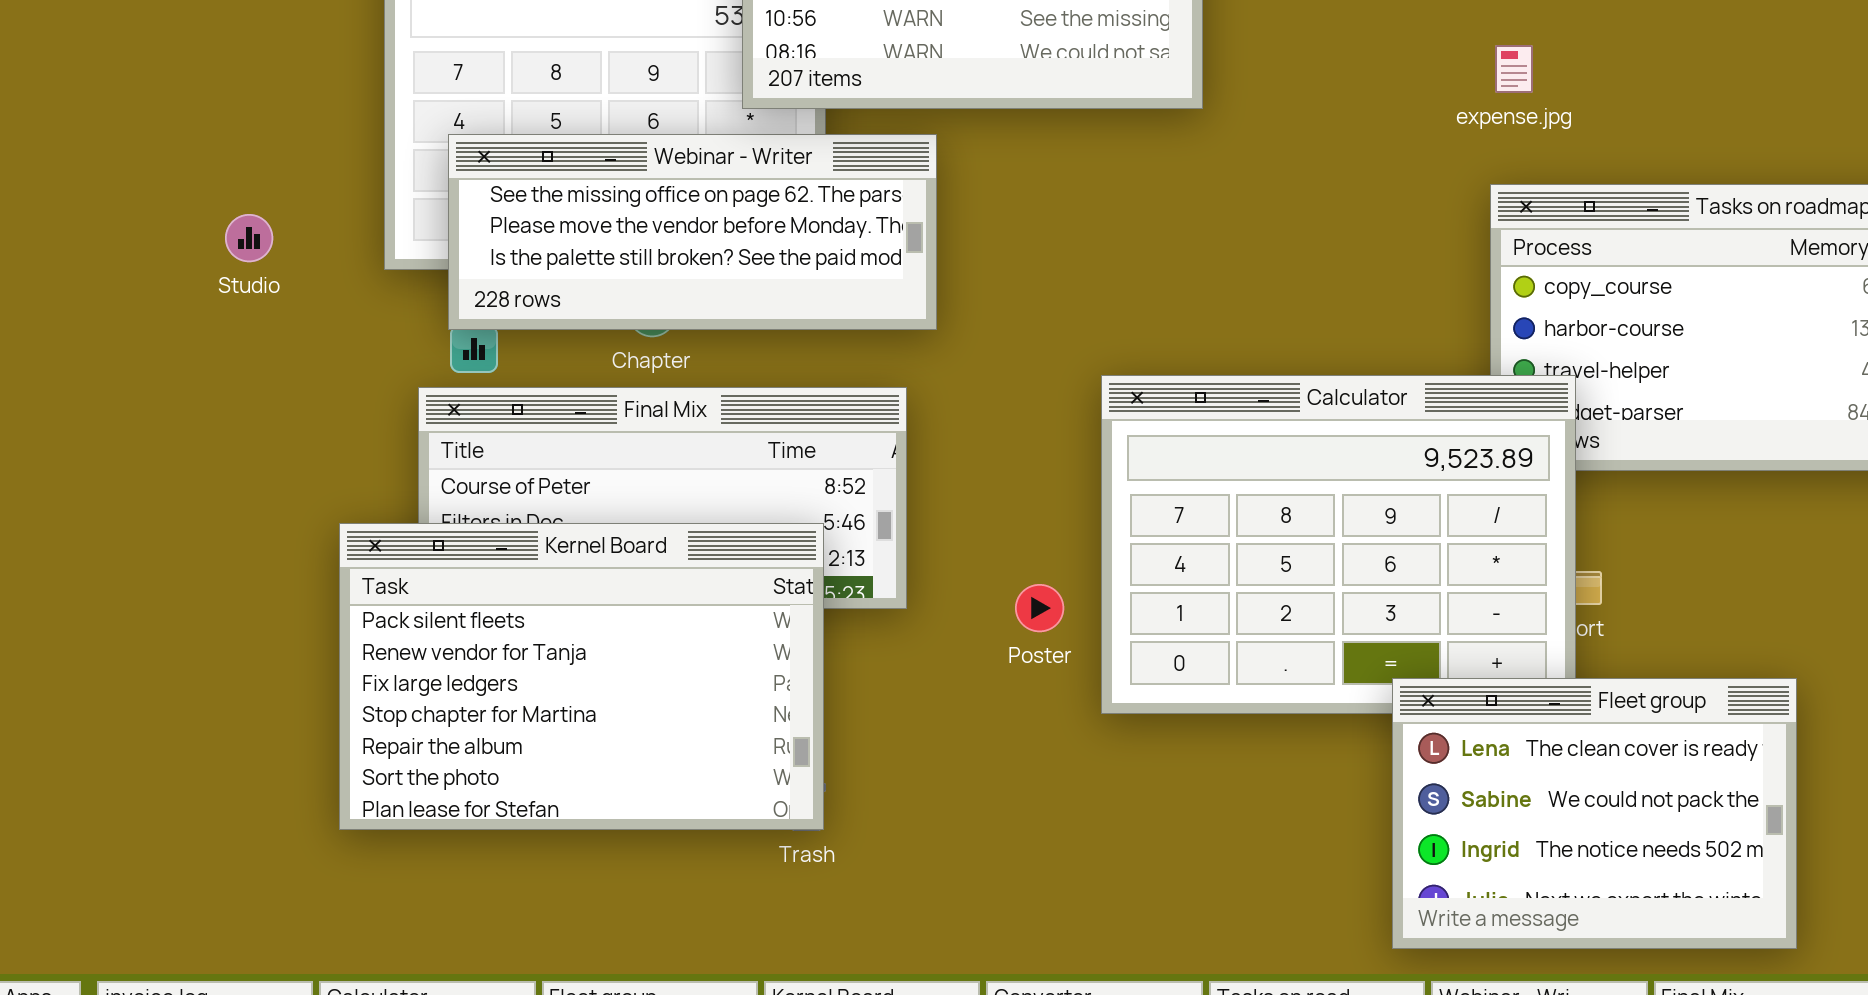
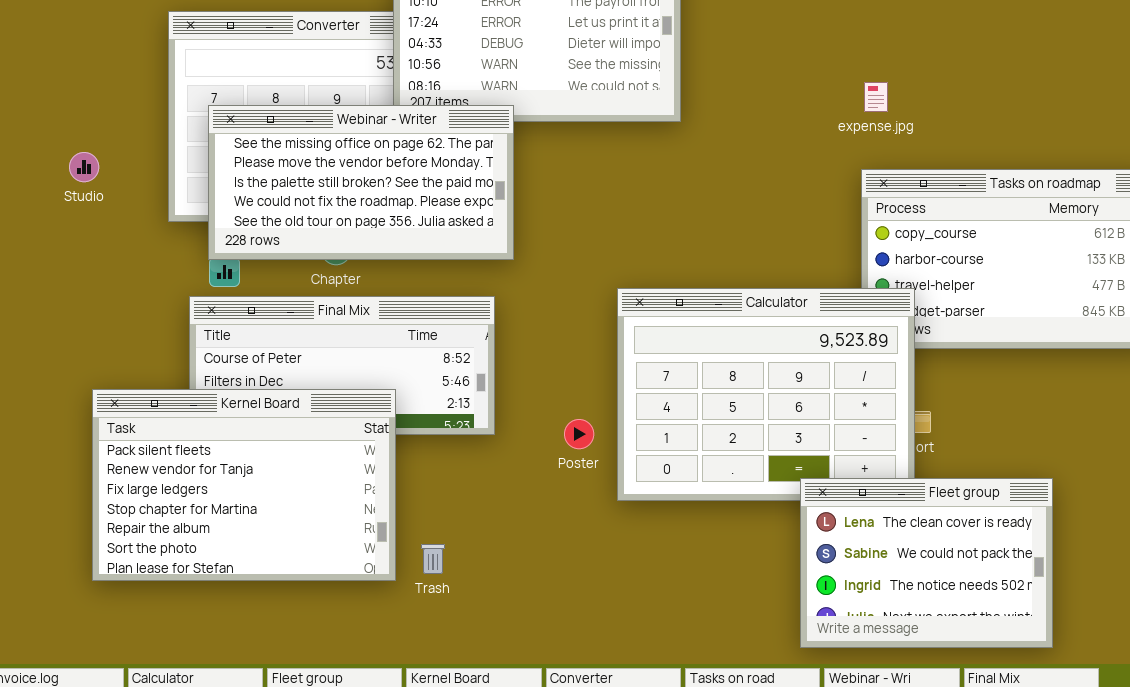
Webinar - Writer: [448,134,937,330] -> [208,105,514,260], resized
Studio: [225,214,273,262] -> [69,152,99,182], moved
Kernel Board: [339,523,824,830] -> [92,389,396,581], moved

